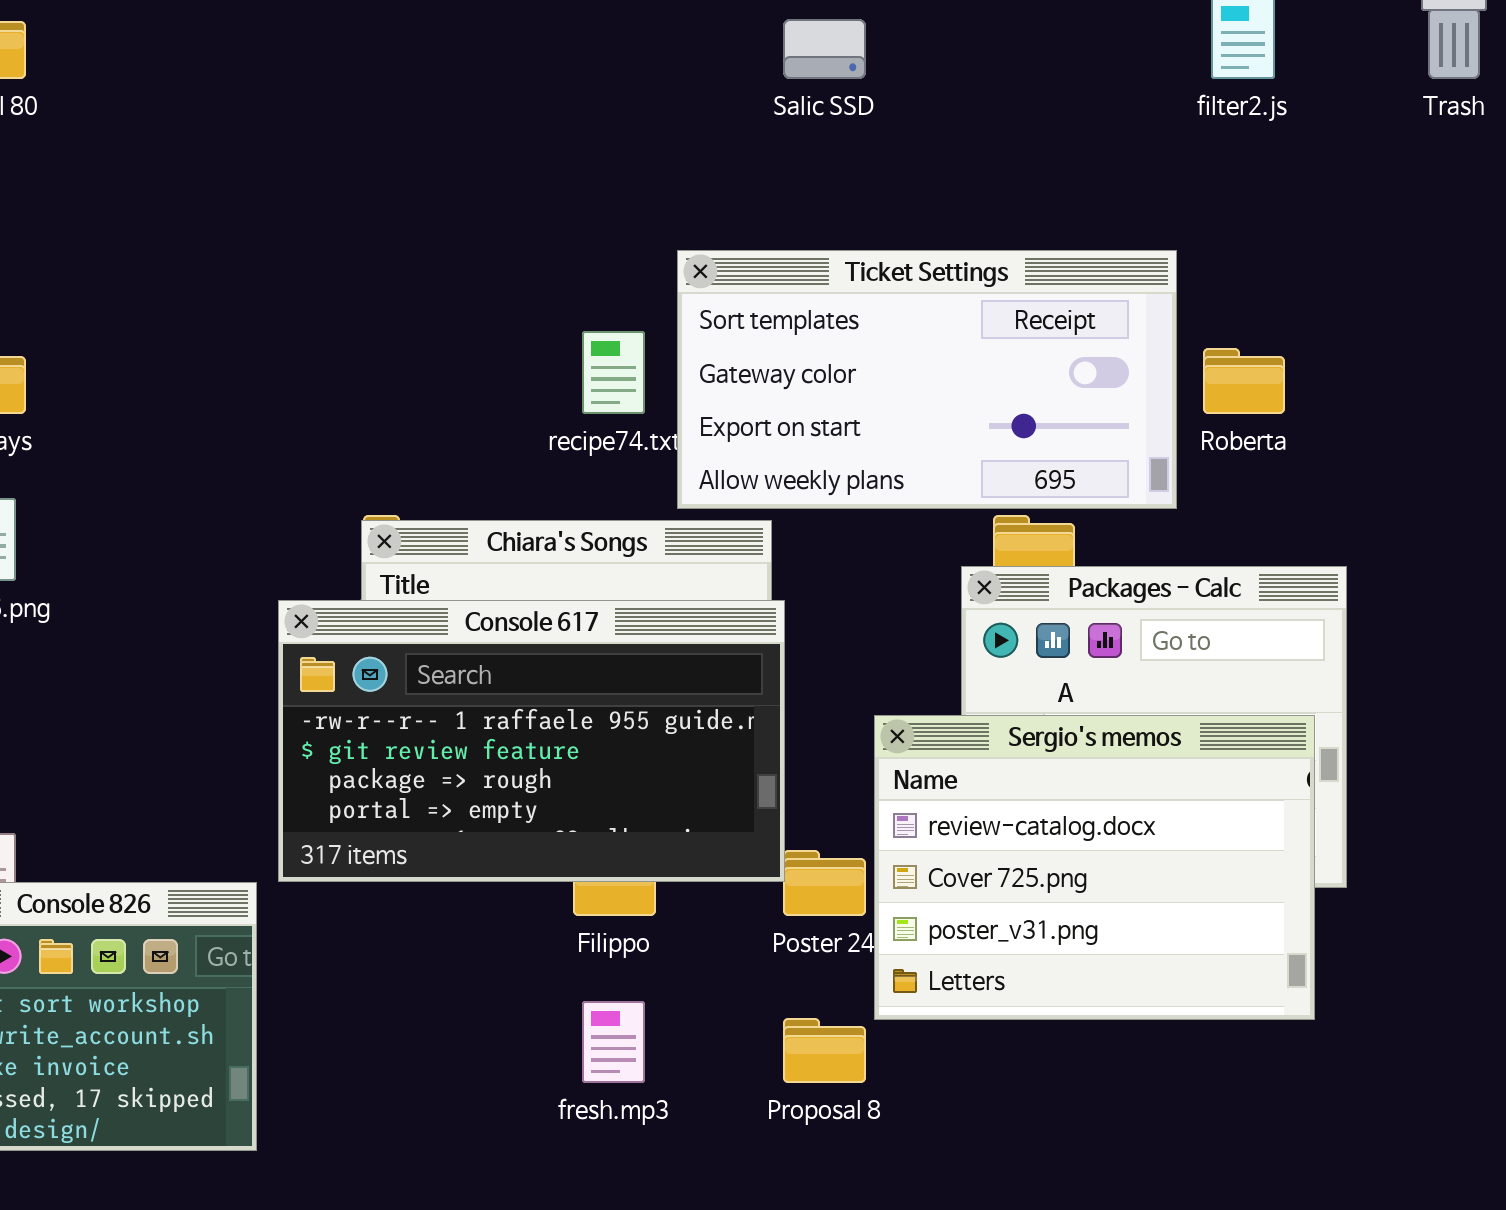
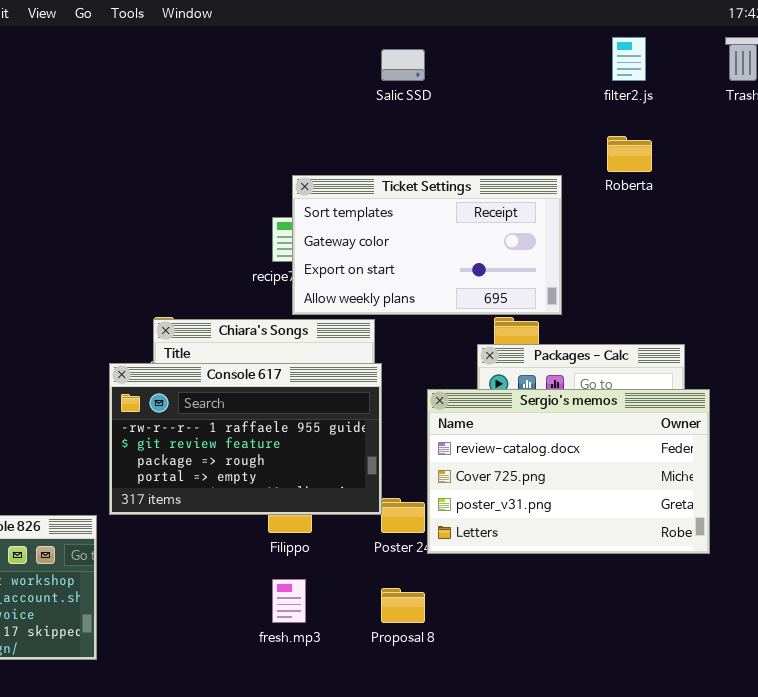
Ticket Settings: [677,250,1177,509] -> [292,175,562,315], moved
Roberta: [1203,348,1285,414] -> [607,136,652,172], moved
Sergio's memos: [874,715,1315,1020] -> [427,389,710,554], moved, resized

